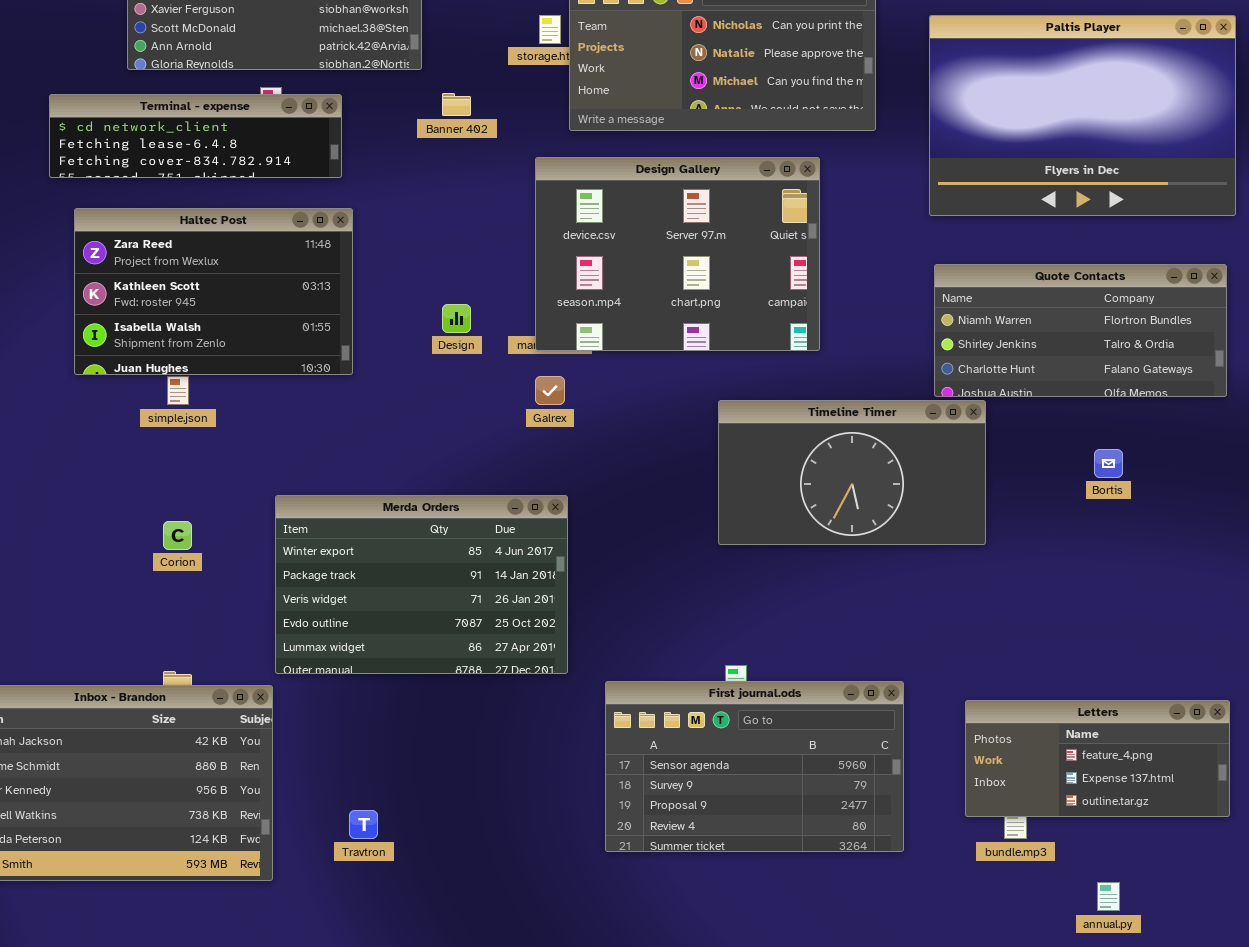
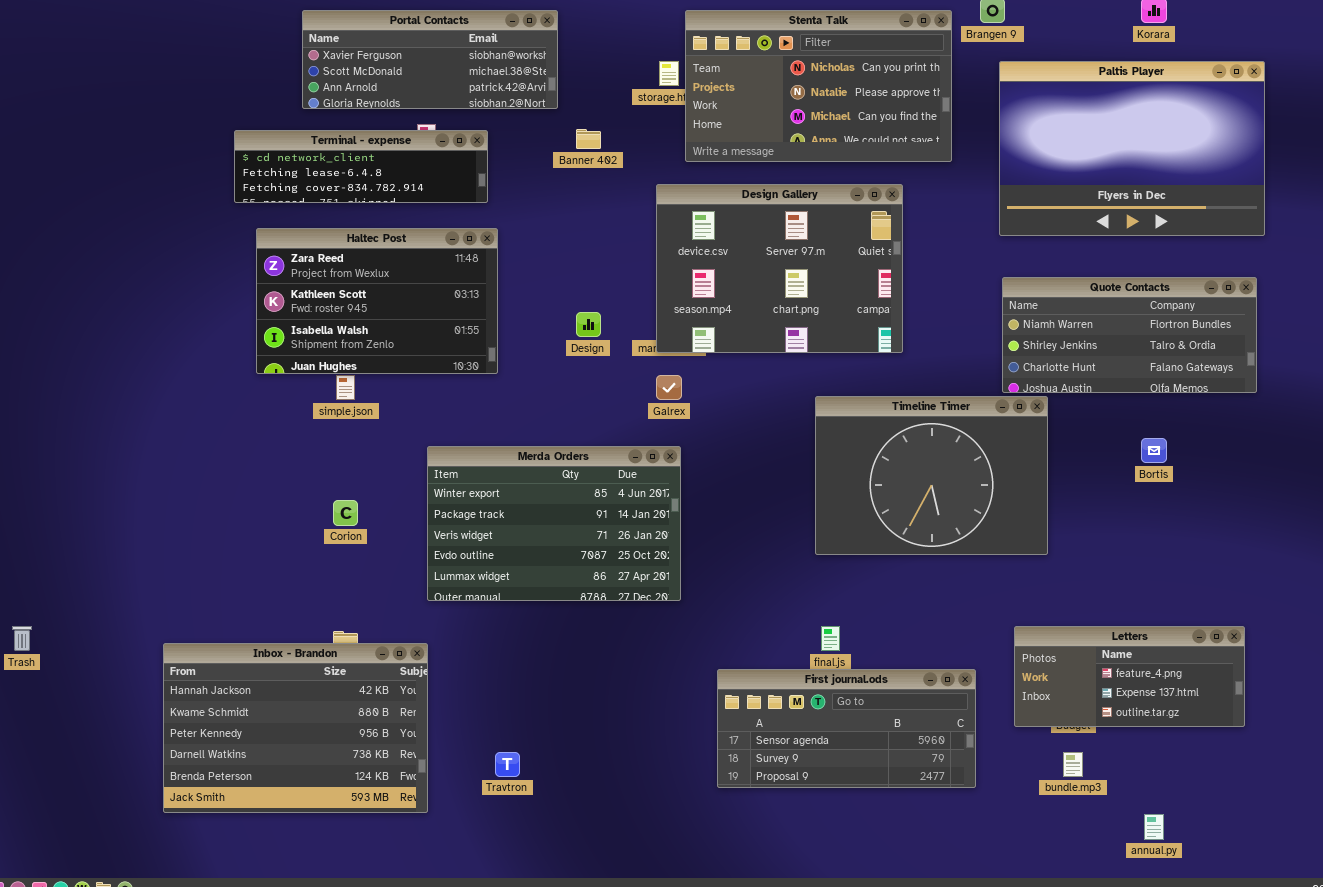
Timeline Timer: [718,400,986,545] -> [815,396,1048,555], resized
Merda Orders: [275,495,568,674] -> [427,446,681,601], moved
First journal.ods: [605,681,904,852] -> [717,669,976,788], resized
Letters: [965,700,1230,817] -> [1014,626,1245,727], moved

